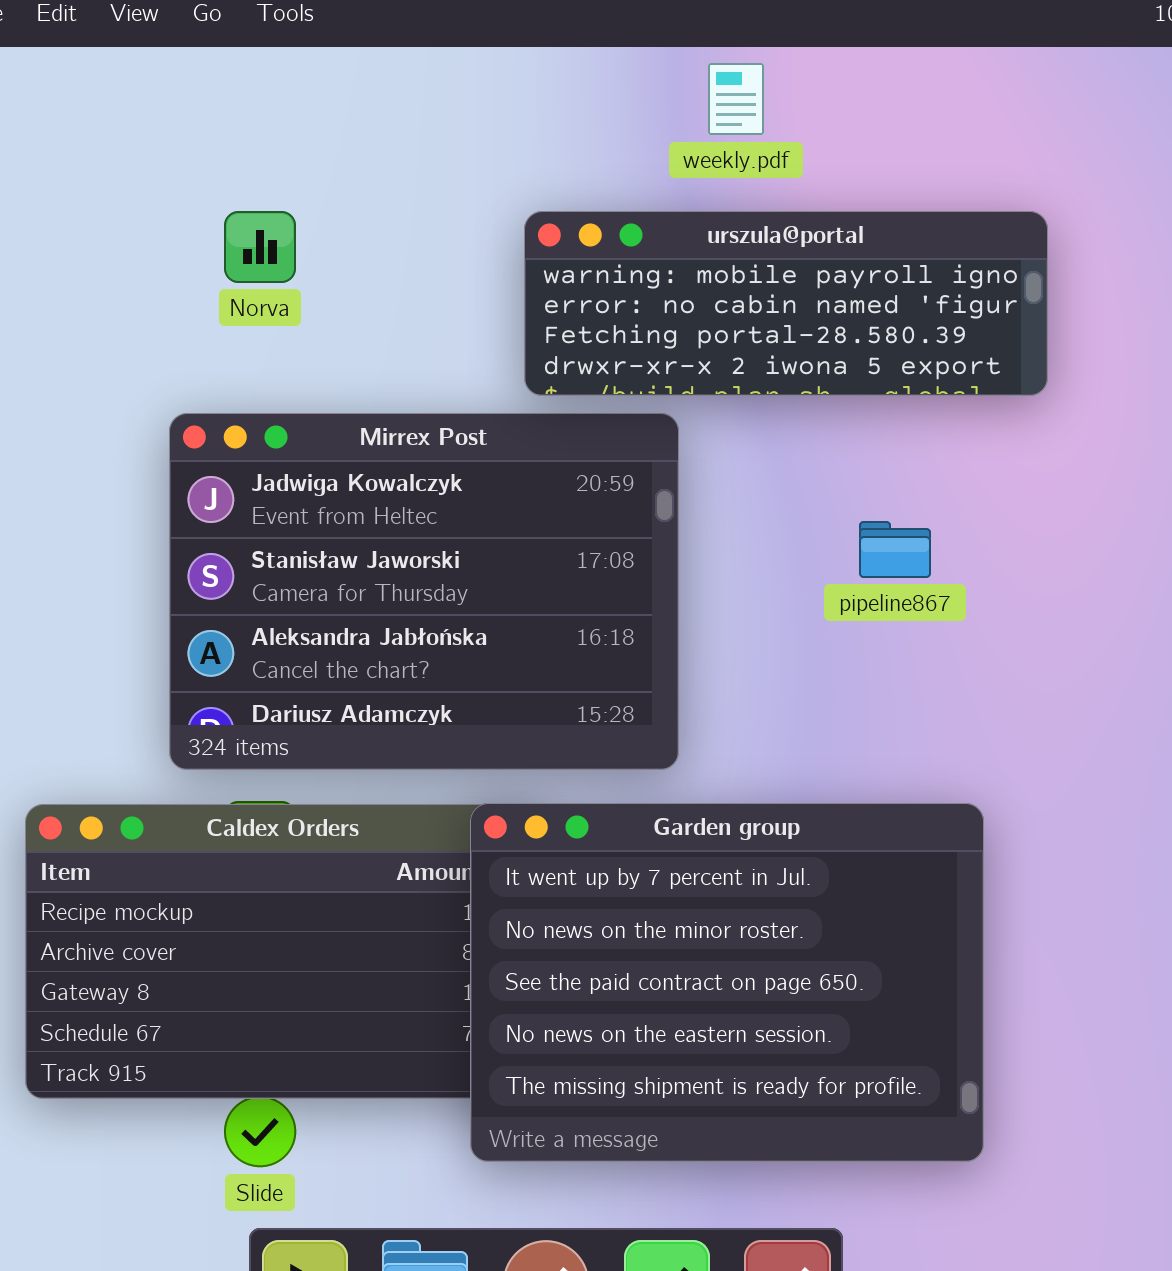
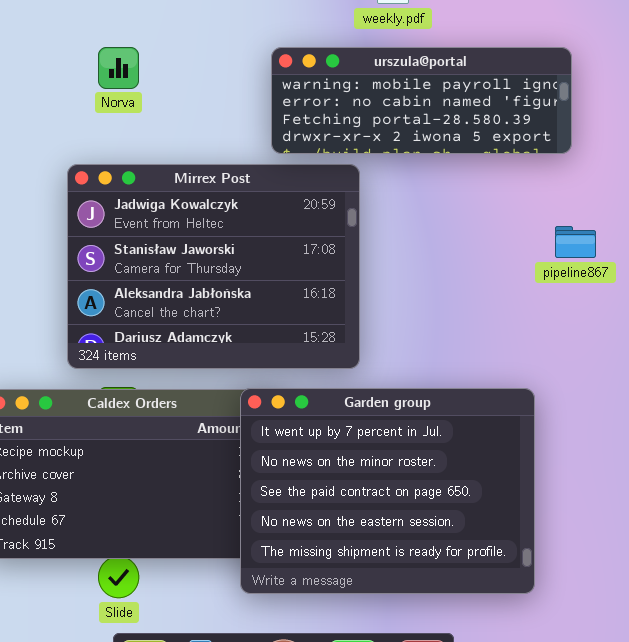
pipeline867: [859,521,931,578] -> [555,226,596,258], moved

